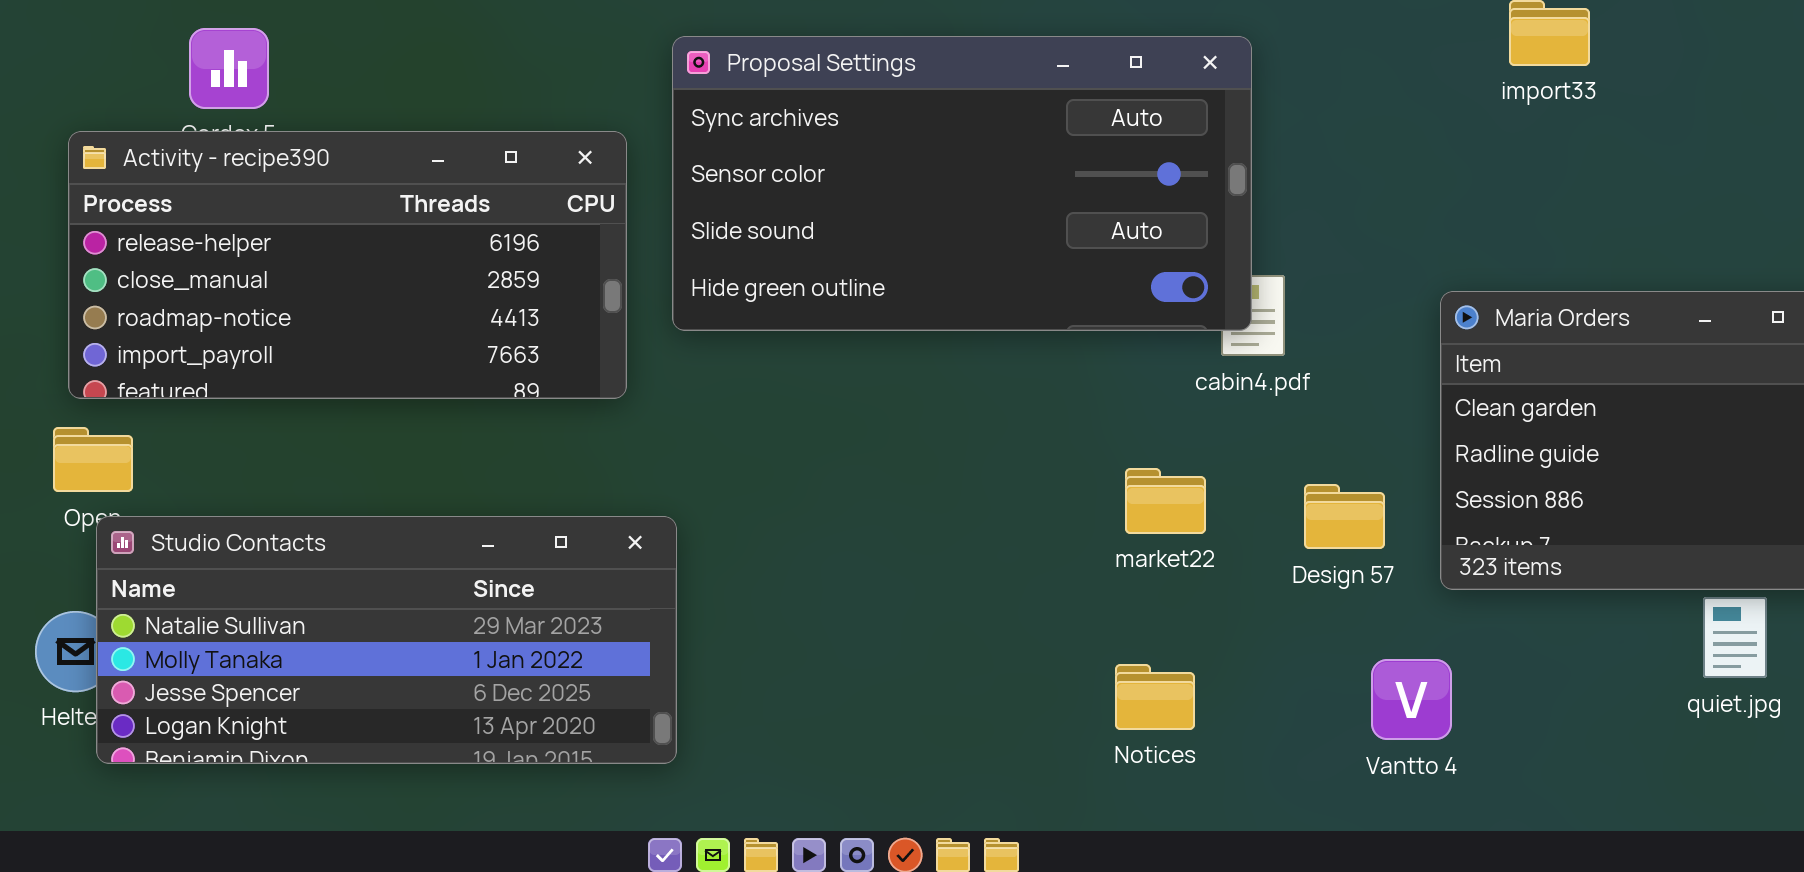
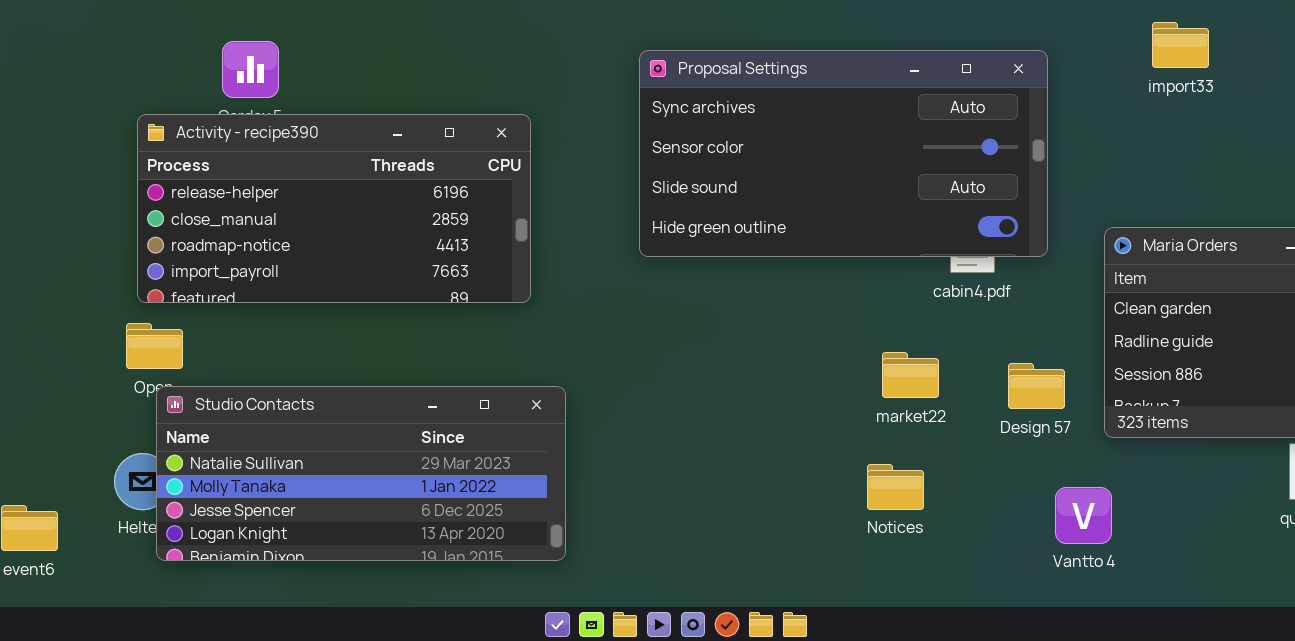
Proposal Settings: [672,36,1252,331] -> [639,50,1048,257], moved
Notices: [1115,664,1195,730] -> [867,464,924,510], moved

